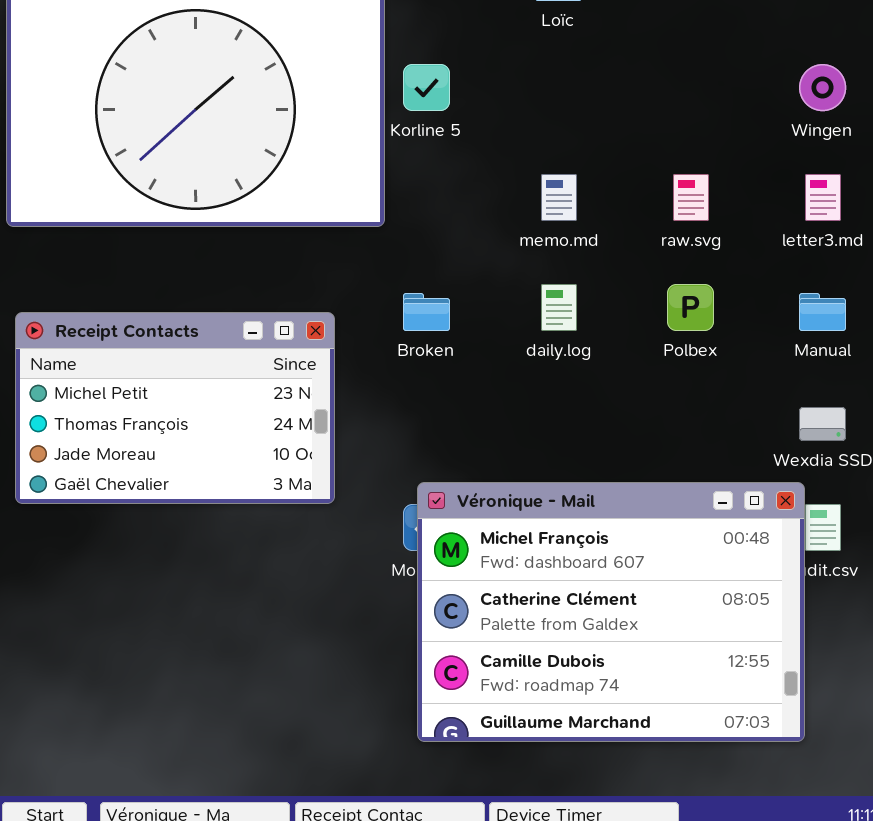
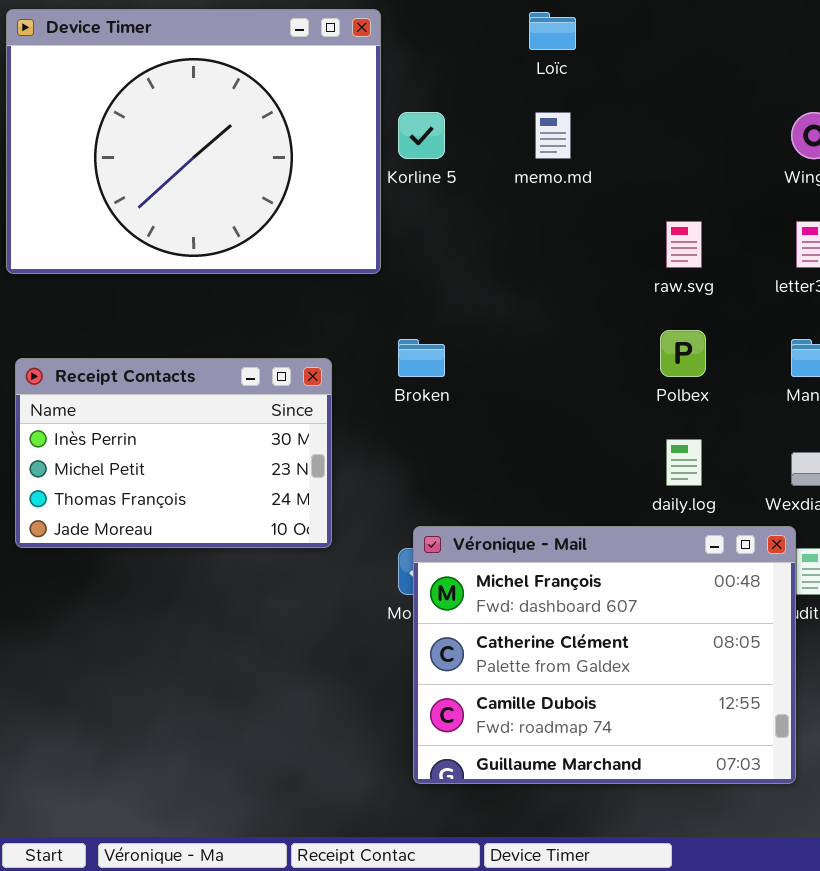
memo.md: [541,174,577,221] -> [535,112,571,159], moved
daily.log: [541,284,577,331] -> [666,439,702,486], moved
Receipt Contacts: [15,312,335,504] -> [15,358,332,548], scrolled up 1 row

